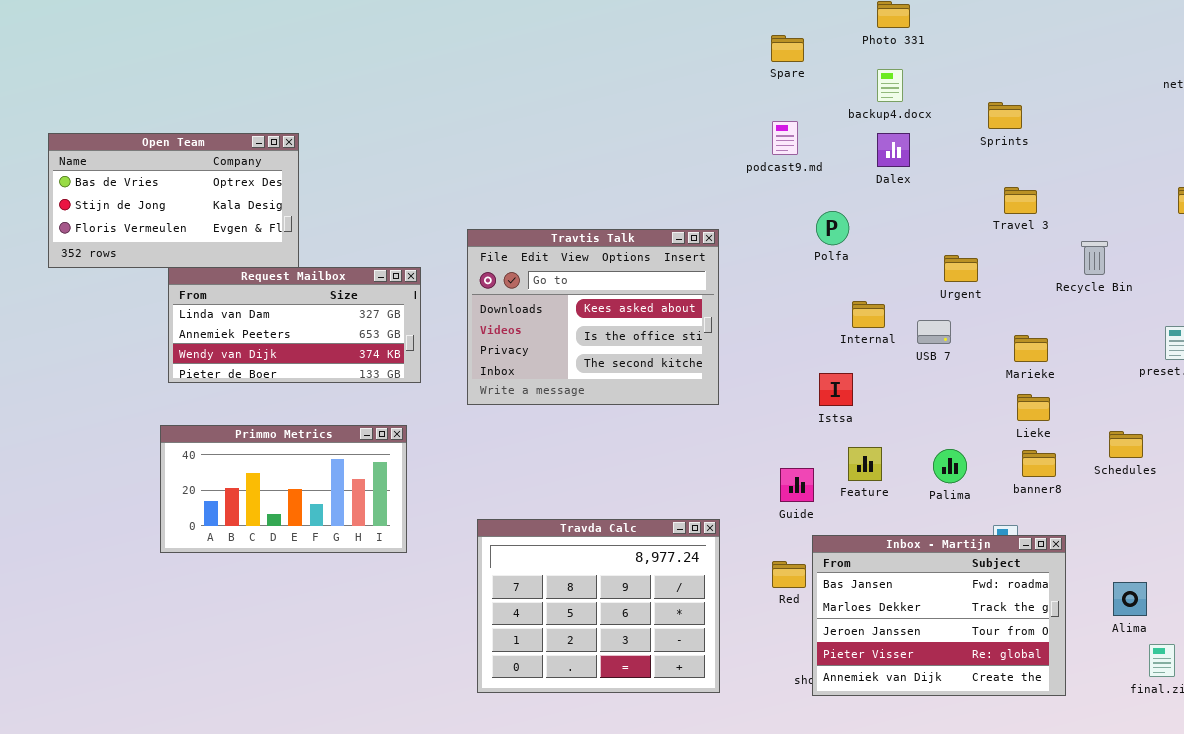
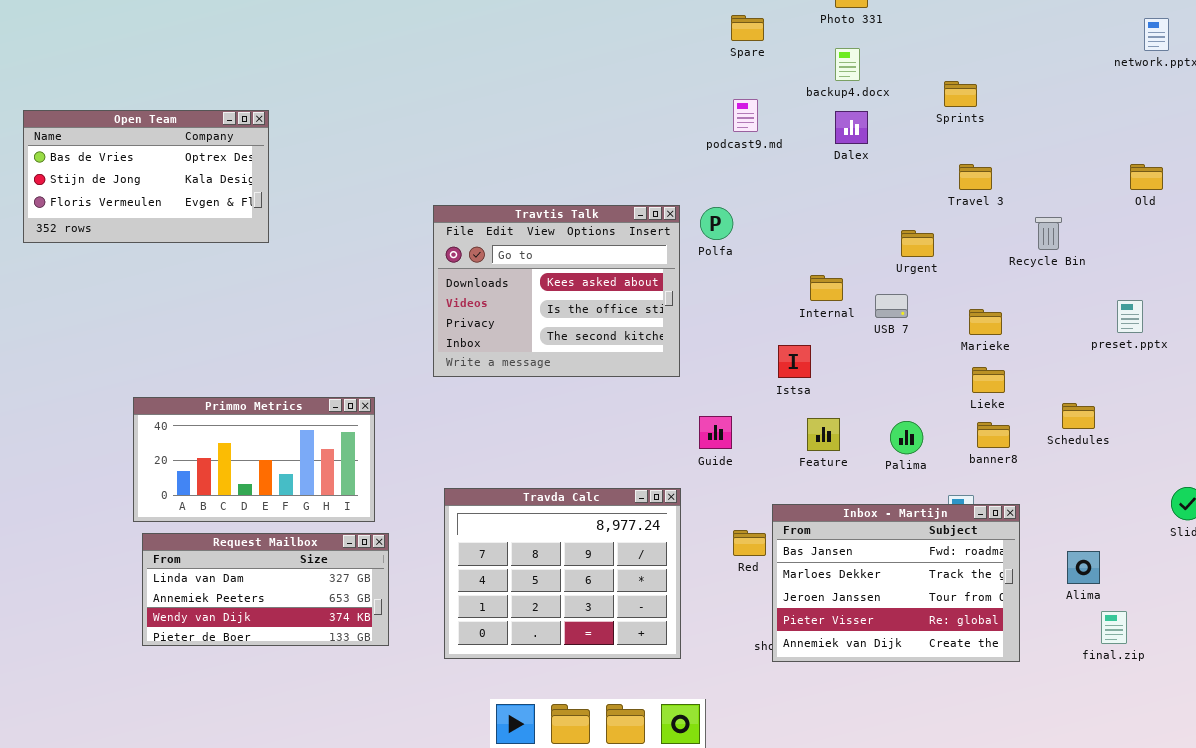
Polfa: [816,211,849,245] -> [700,207,733,240], moved
Request Mailbox: [168,267,421,383] -> [142,533,389,646], moved
Guide: [780,468,814,502] -> [699,416,732,449], moved

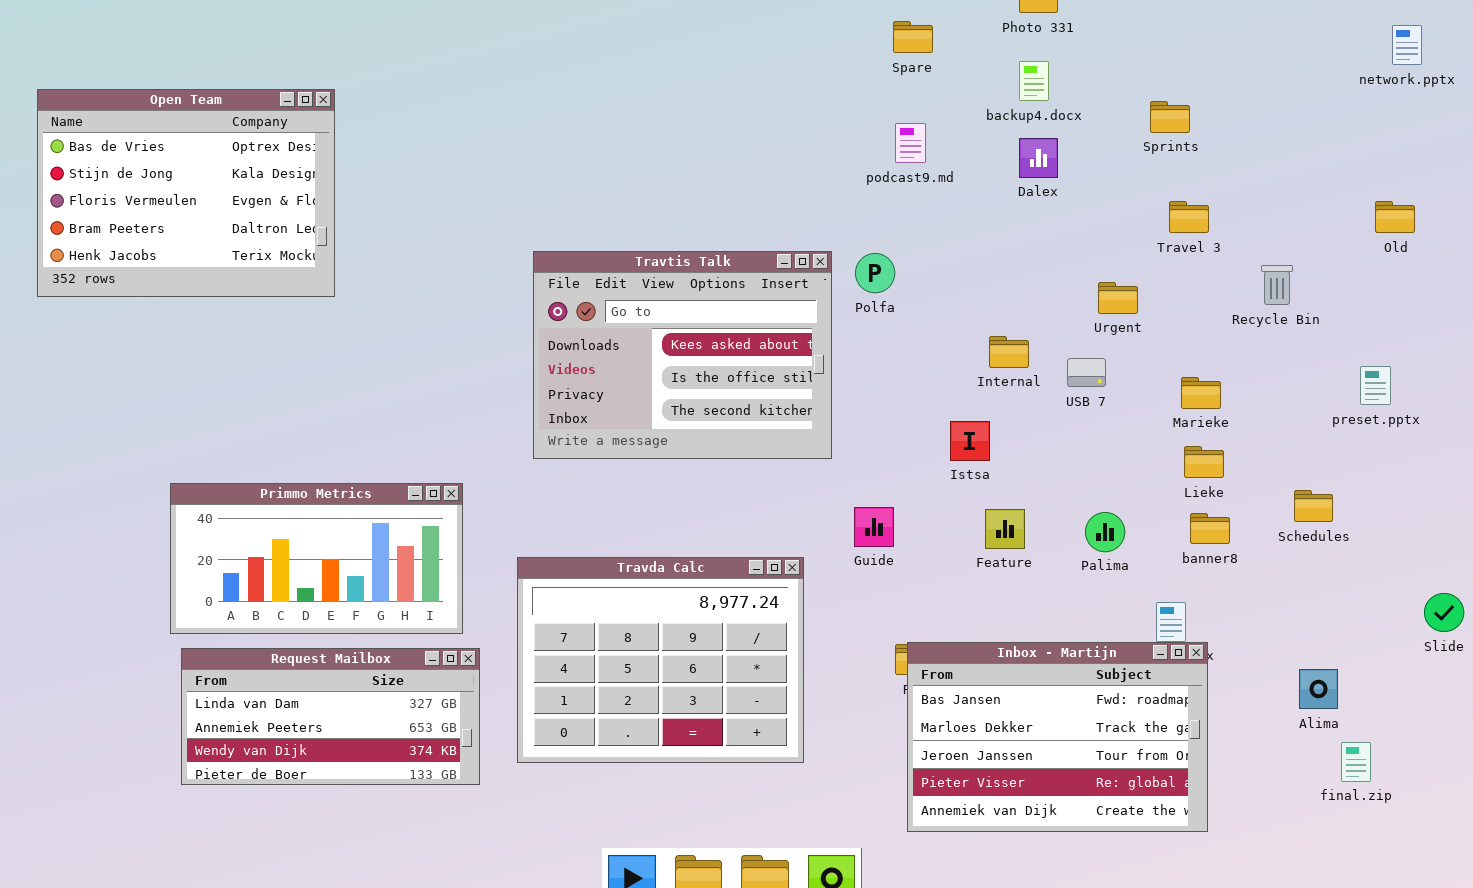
Open Team: [23,110,269,243] -> [37,89,335,297], resized
Travda Calc: [444,488,681,659] -> [517,557,804,763], moved
Inbox - Martijn: [772,504,1020,662] -> [907,642,1208,832], moved

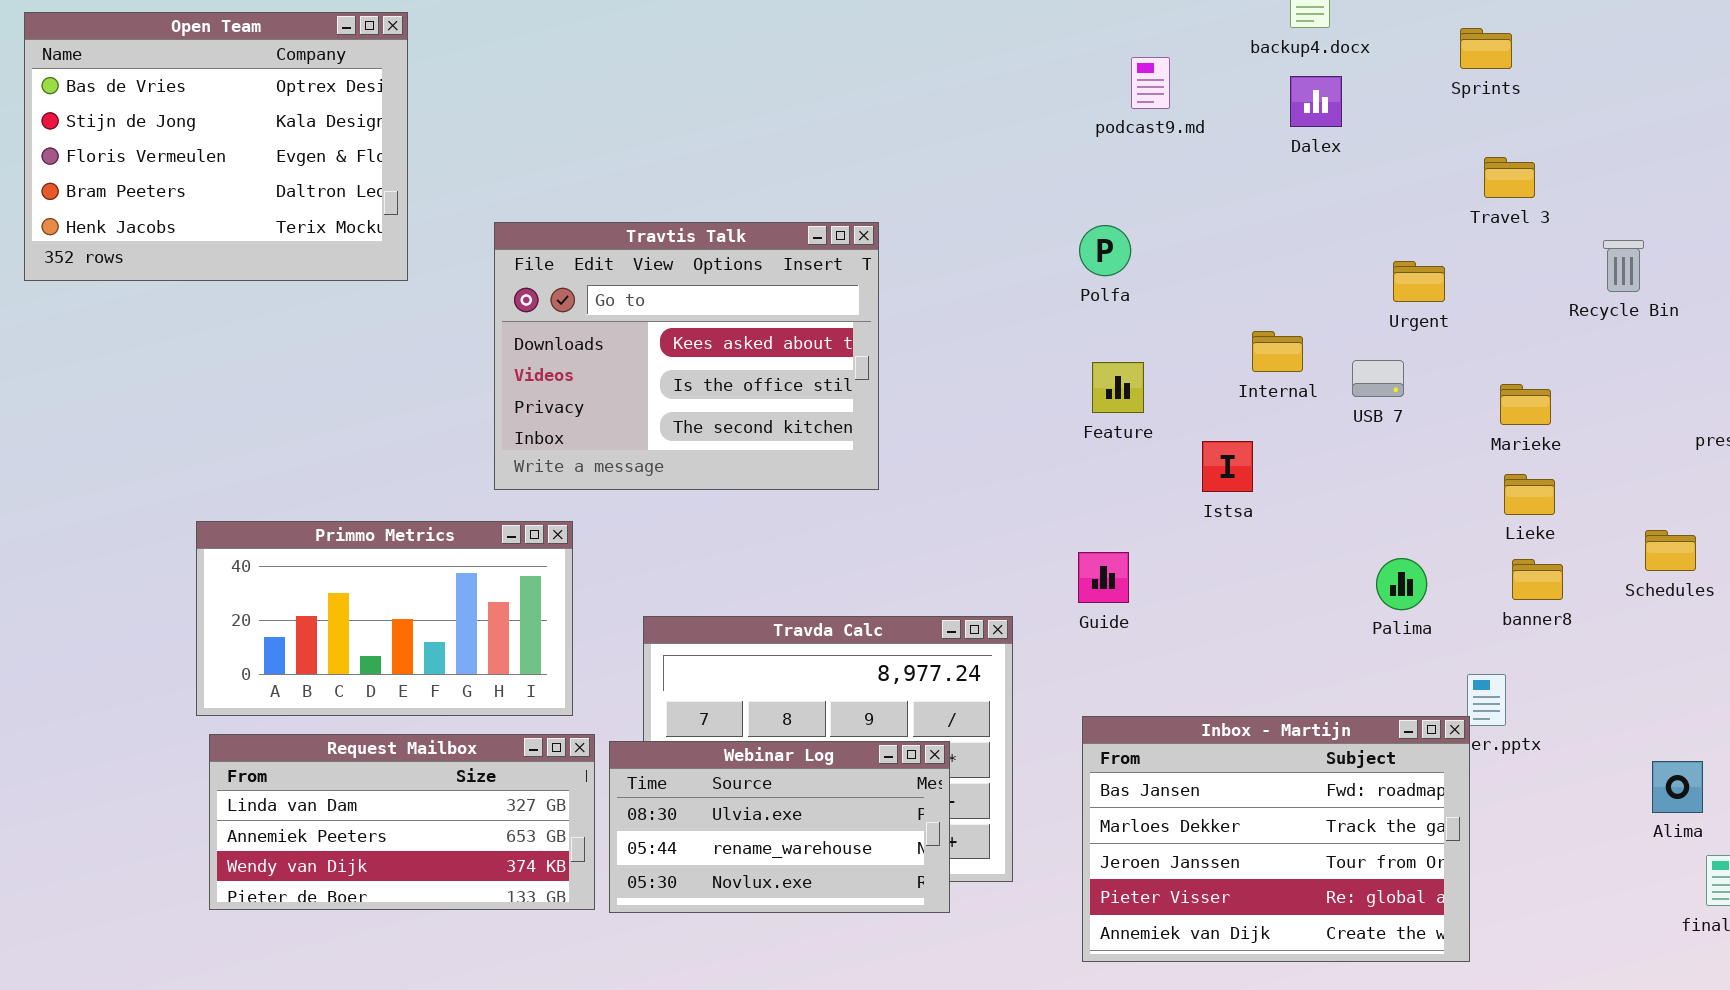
Travtis Talk: [533,251,832,459] -> [494,222,879,490], moved
Feature: [985,509,1025,549] -> [1092,362,1144,413], moved
Inbox - Martijn: [907,642,1208,832] -> [1082,716,1470,962], moved
Webinar Log: none -> [609,741,950,913], opened

